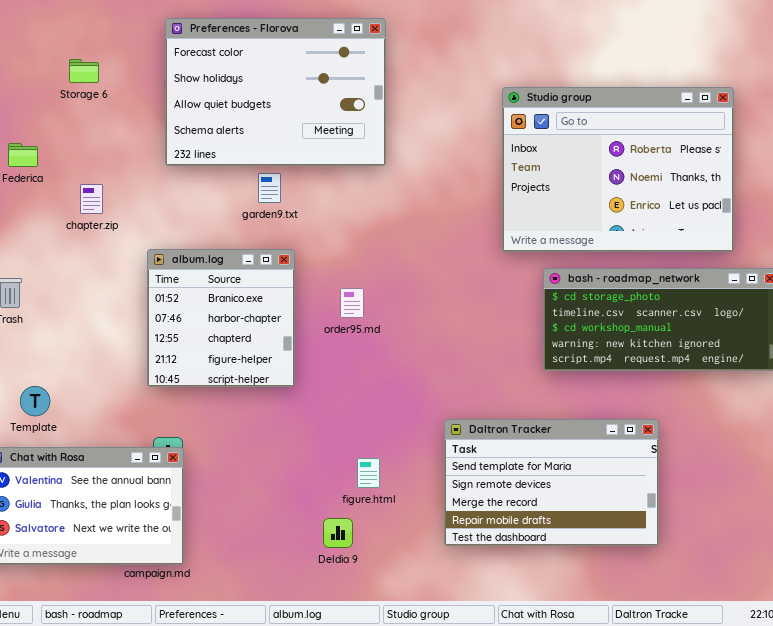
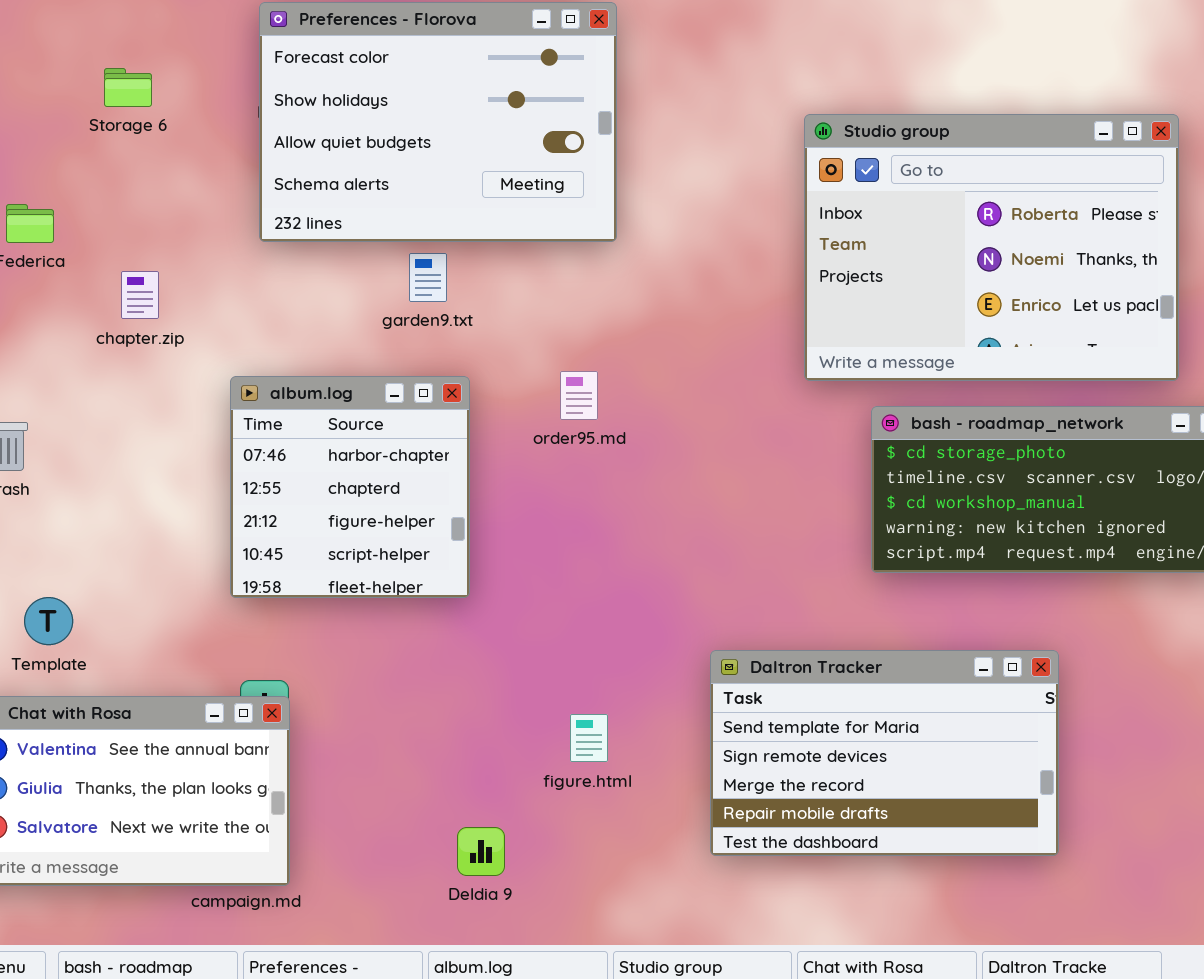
album.log: [147,249,295,387] -> [230,376,470,598], scrolled down 1 row
order95.md: [340,288,364,318] -> [560,371,598,420], moved
Deldia 9: [323,518,353,548] -> [457,827,505,876], moved

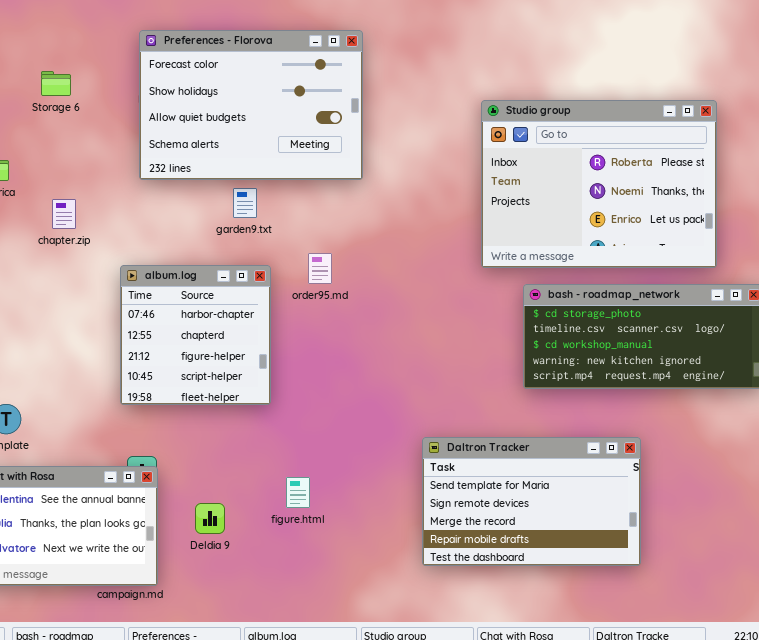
order95.md: [560,371,598,420] -> [308,253,332,284], moved
figure.html: [570,714,608,762] -> [286,477,310,508], moved
Deldia 9: [457,827,505,876] -> [195,503,225,534], moved

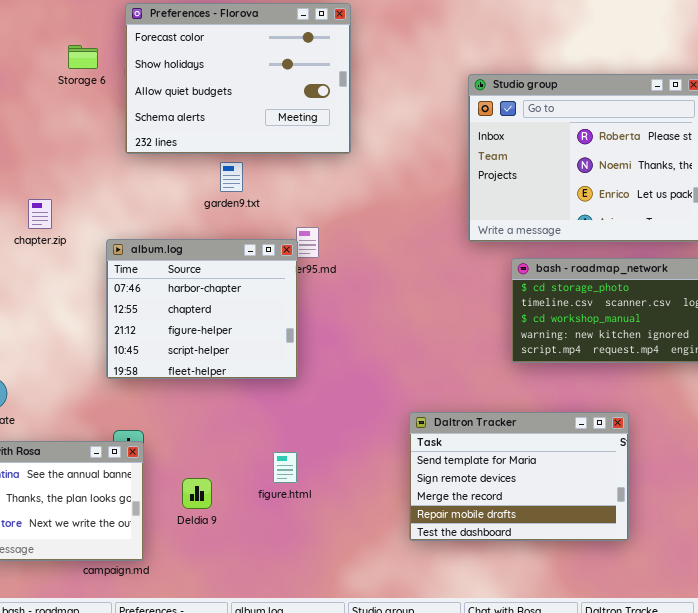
Storage 6: [41,71,71,96] -> [68,45,98,69], moved
chapter.zip: [52,199,76,229] -> [28,199,52,229], moved
album.log: [120,265,271,405] -> [106,239,298,379], resized

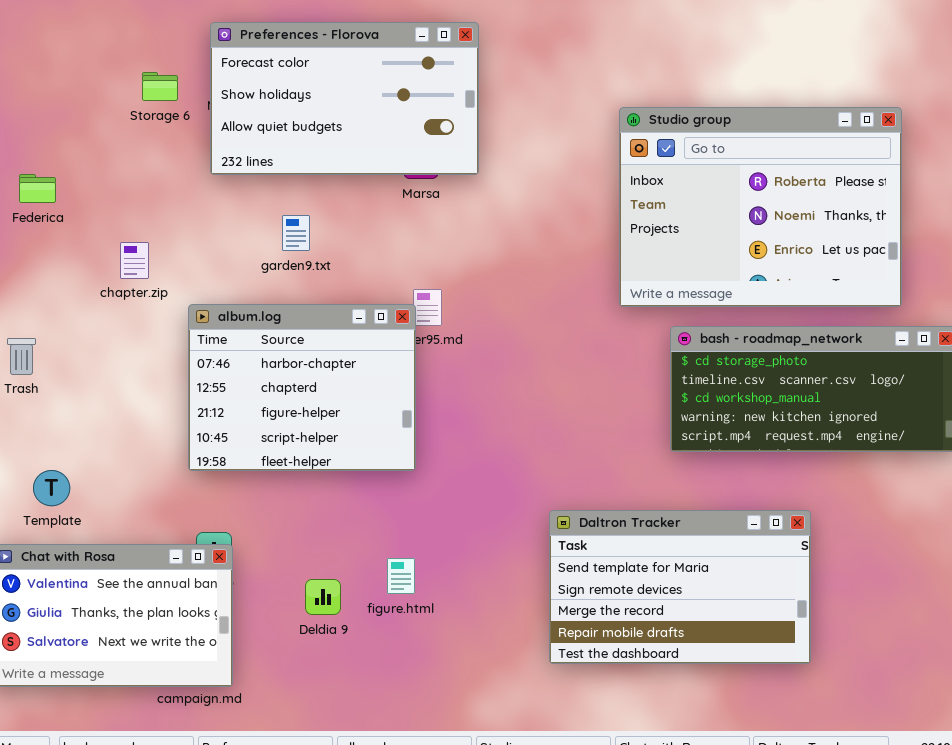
Preferences - Florova: [125,3,351,154] -> [210,22,479,175], resized
garden9.txt: [220,162,243,192] -> [282,215,310,251], moved
chapter.zip: [28,199,52,229] -> [120,242,149,279], moved
Deldia 9: [182,478,212,509] -> [305,579,341,615], moved

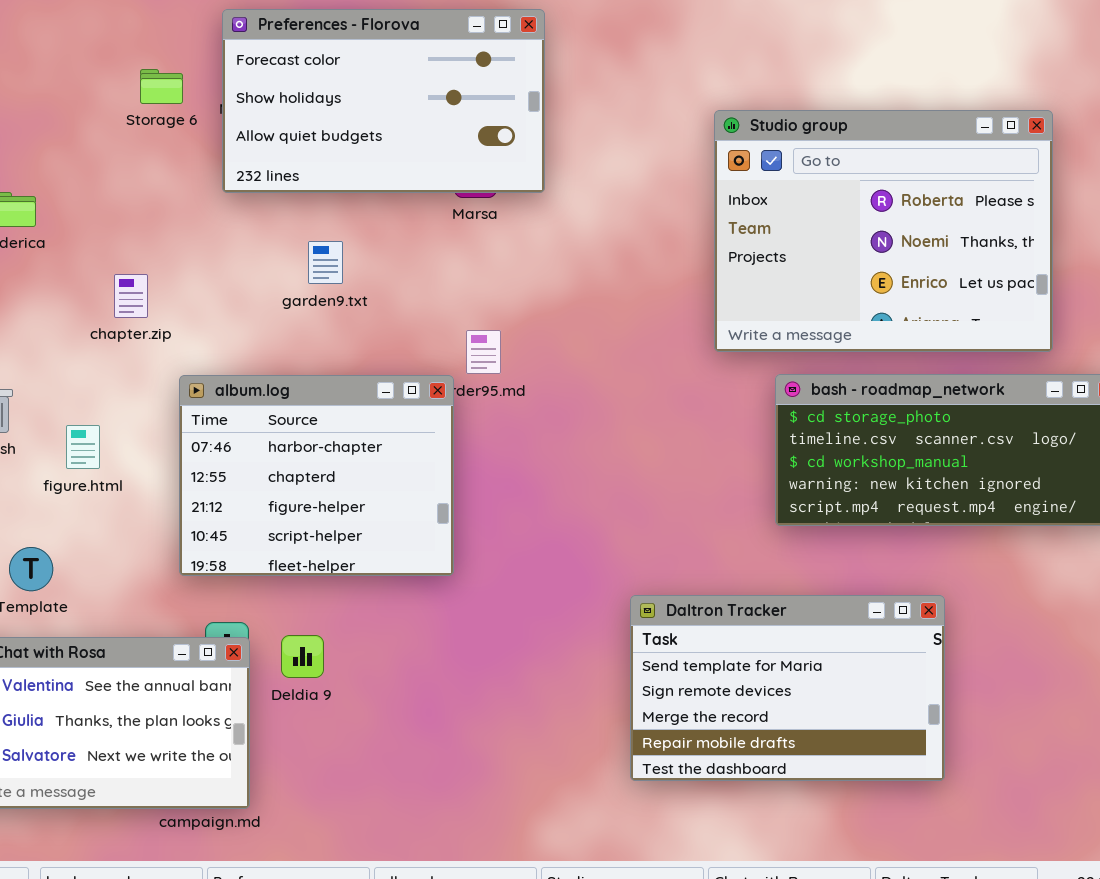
album.log: [188,304,416,471] -> [179,375,454,576], moved
figure.html: [387,558,415,594] -> [66,425,100,469], moved
Deldia 9: [305,579,341,615] -> [281,635,324,678], moved

